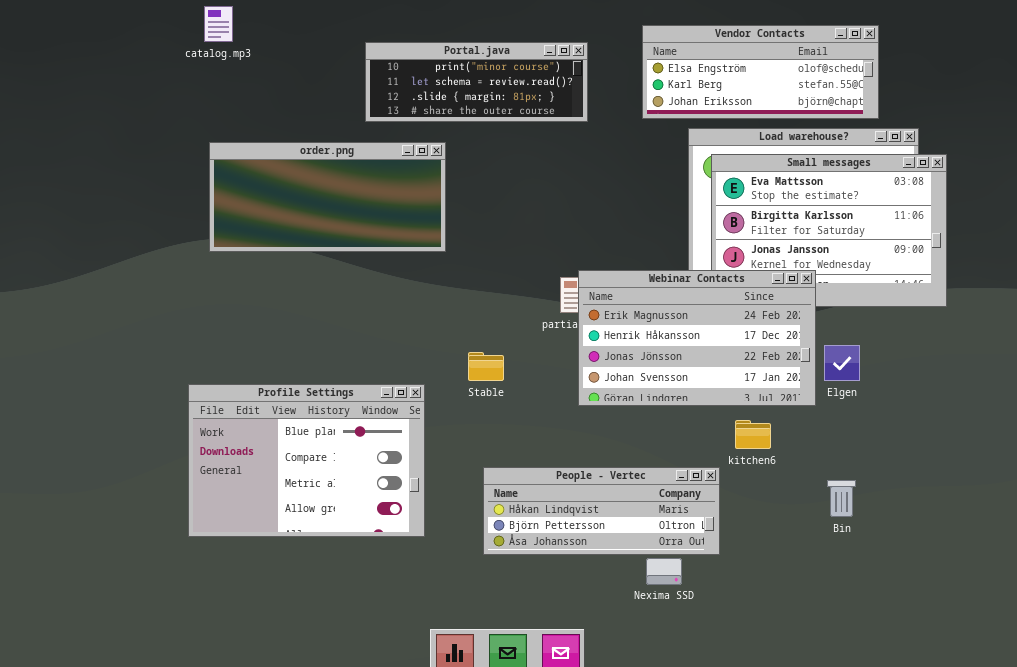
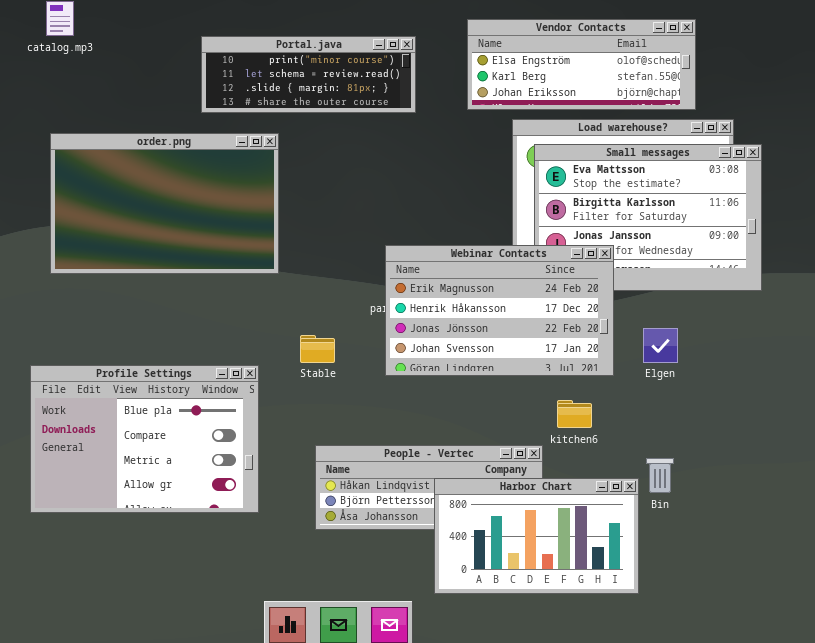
order.png: [209,142,446,252] -> [50,133,279,274], resized
Webinar Contacts: [578,270,816,406] -> [385,245,614,376], moved
Harbor Chart: none -> [434,478,639,594], opened

